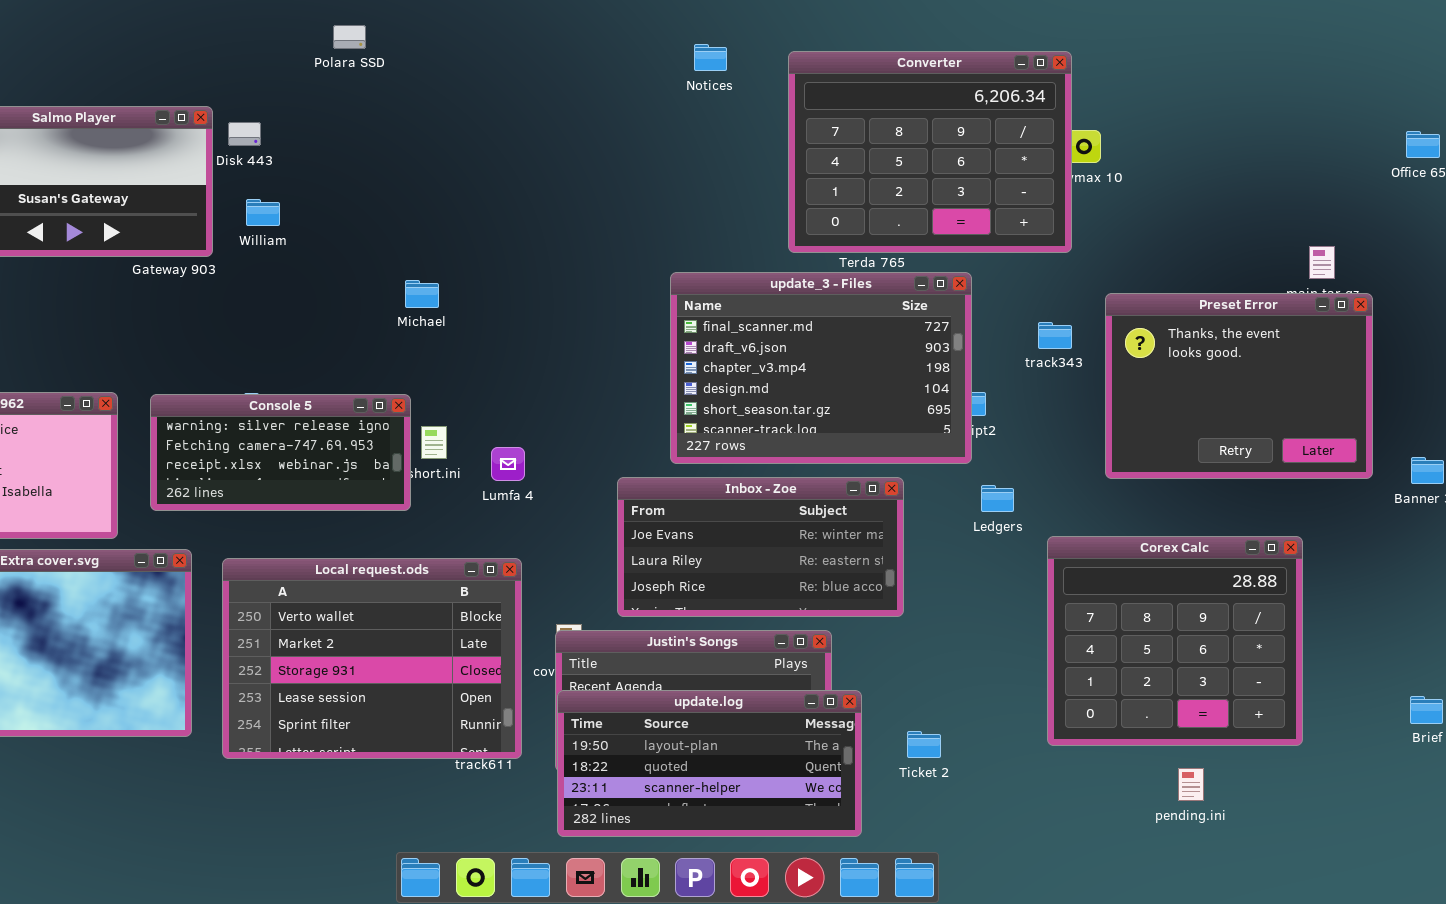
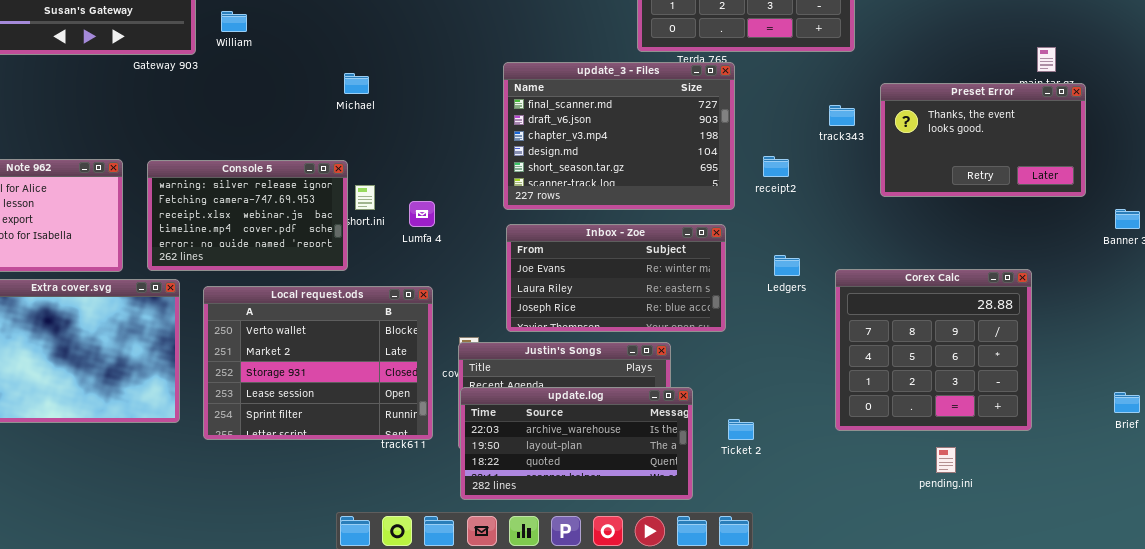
update_3 - Files: [670,272,972,464] -> [503,62,735,210], moved
Preset Error: [1105,293,1373,479] -> [880,83,1086,197], resized
Console 5: [150,394,411,511] -> [147,160,348,271], resized
Ledgers: [981,485,1014,512] -> [774,255,800,276], moved
update.log: [557,690,862,837] -> [460,387,693,500], scrolled up 1 row

